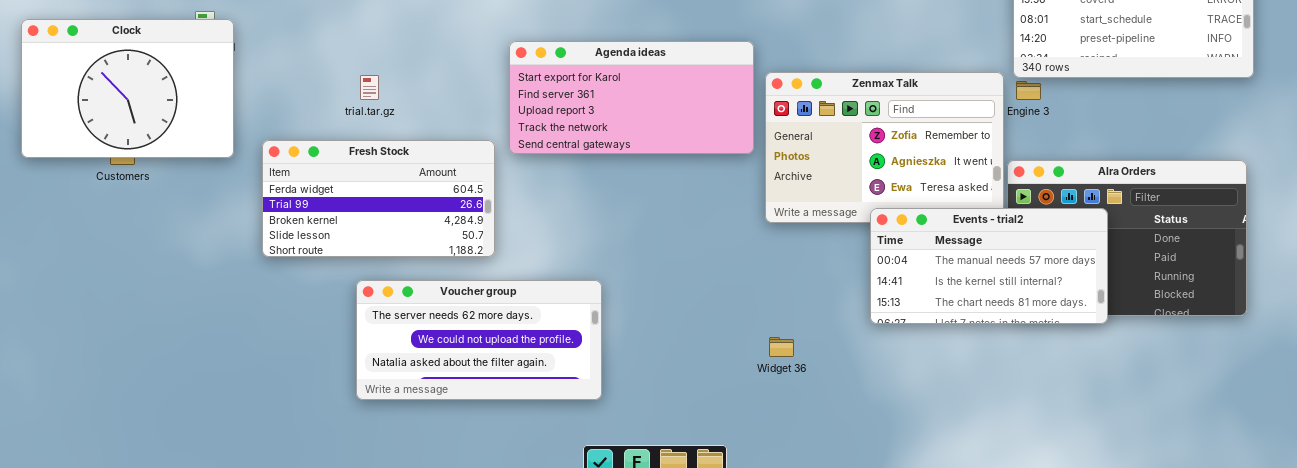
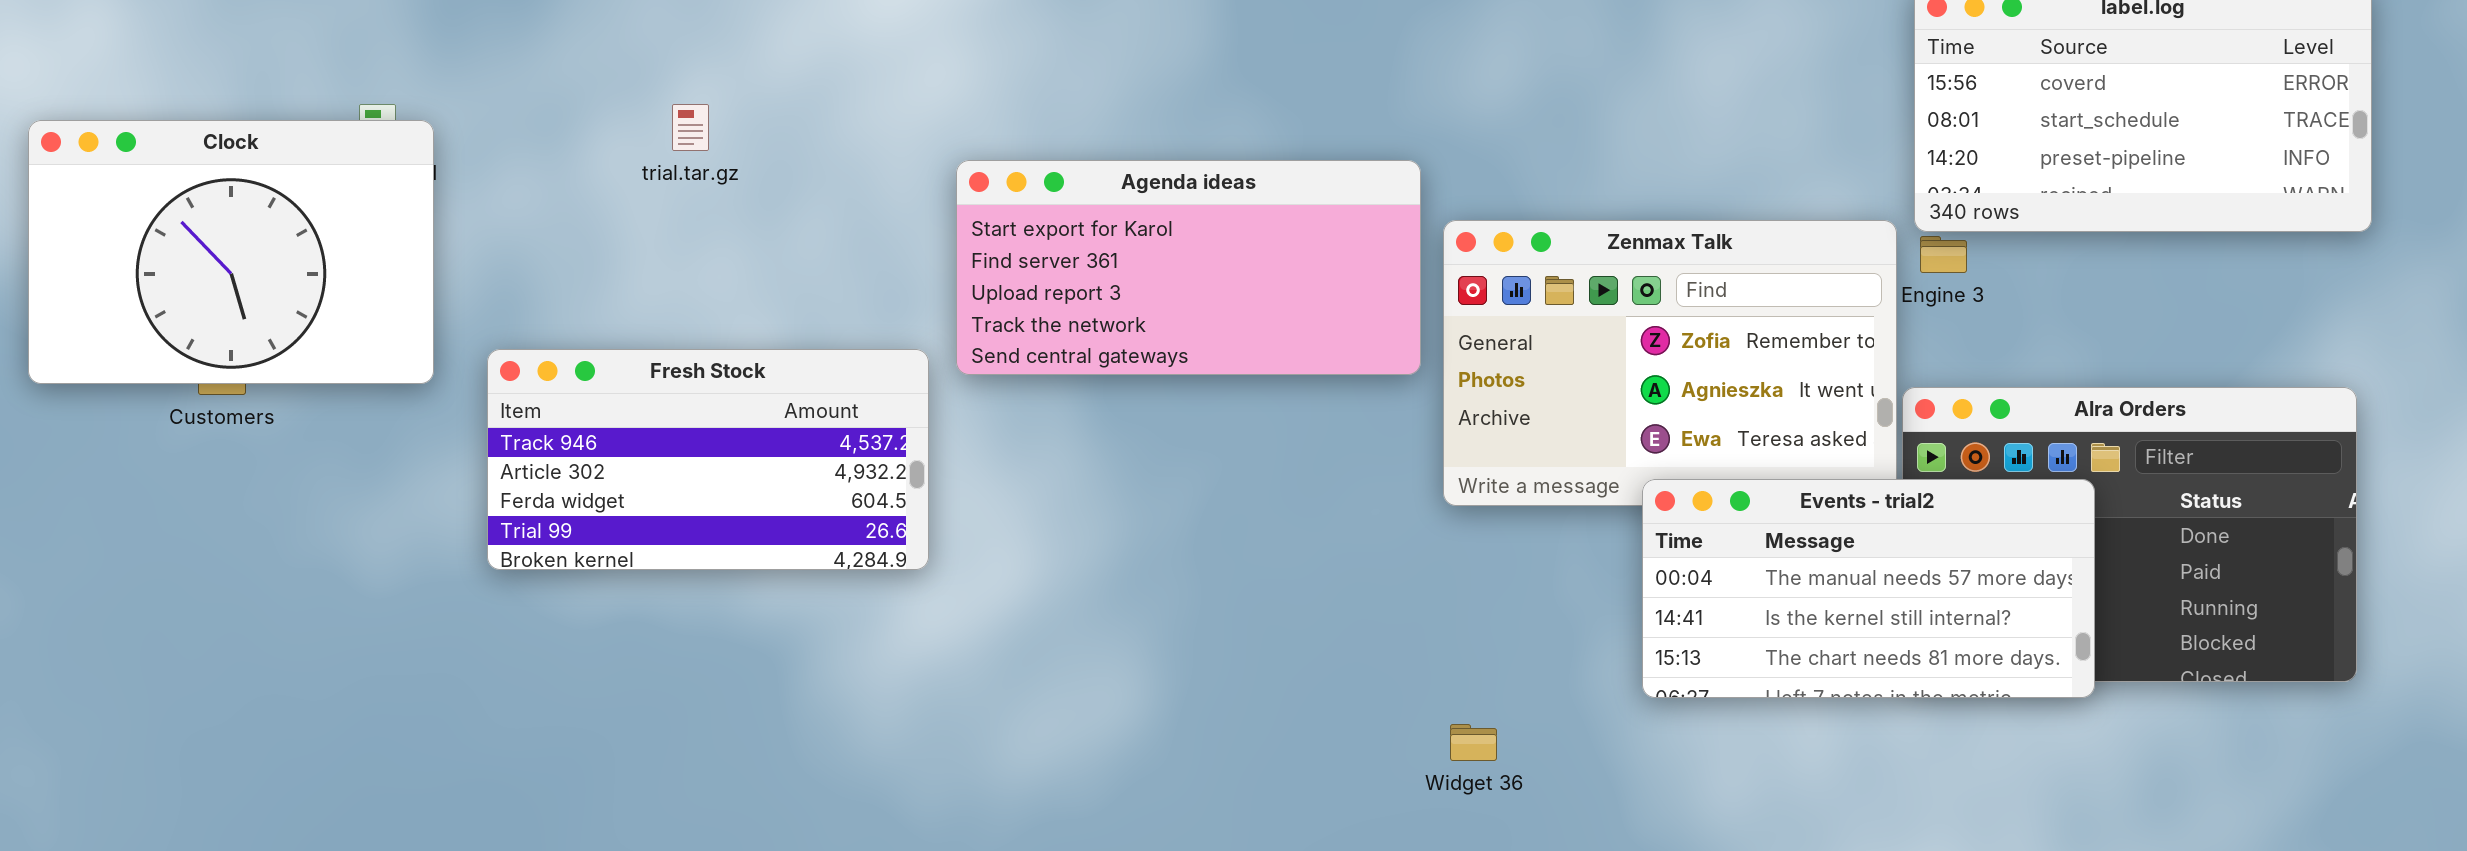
trial.tar.gz: [360,75,379,100] -> [672,104,709,151], moved
Fresh Stock: [262,140,495,257] -> [487,349,929,570], scrolled up 2 rows
Voucher group: [356,280,602,400] -> none, closed

